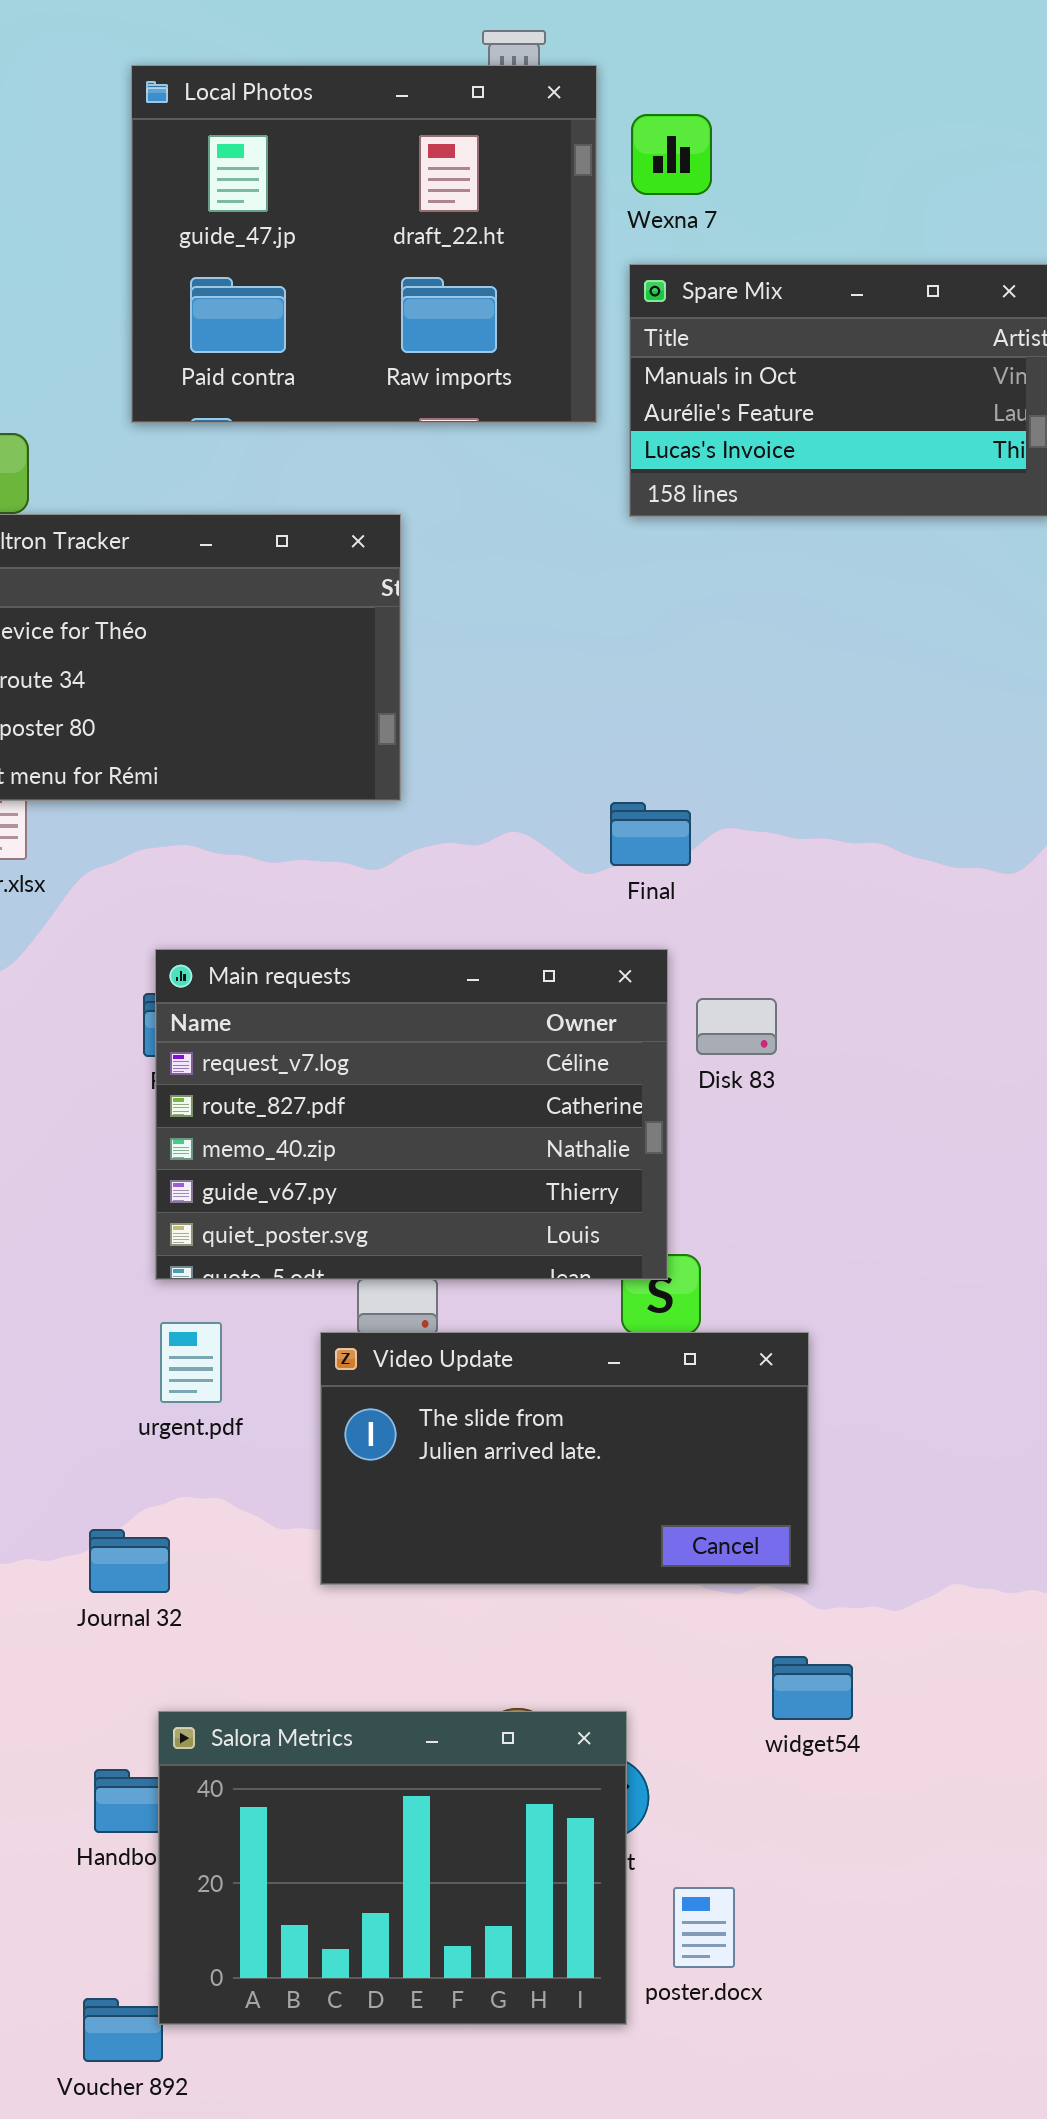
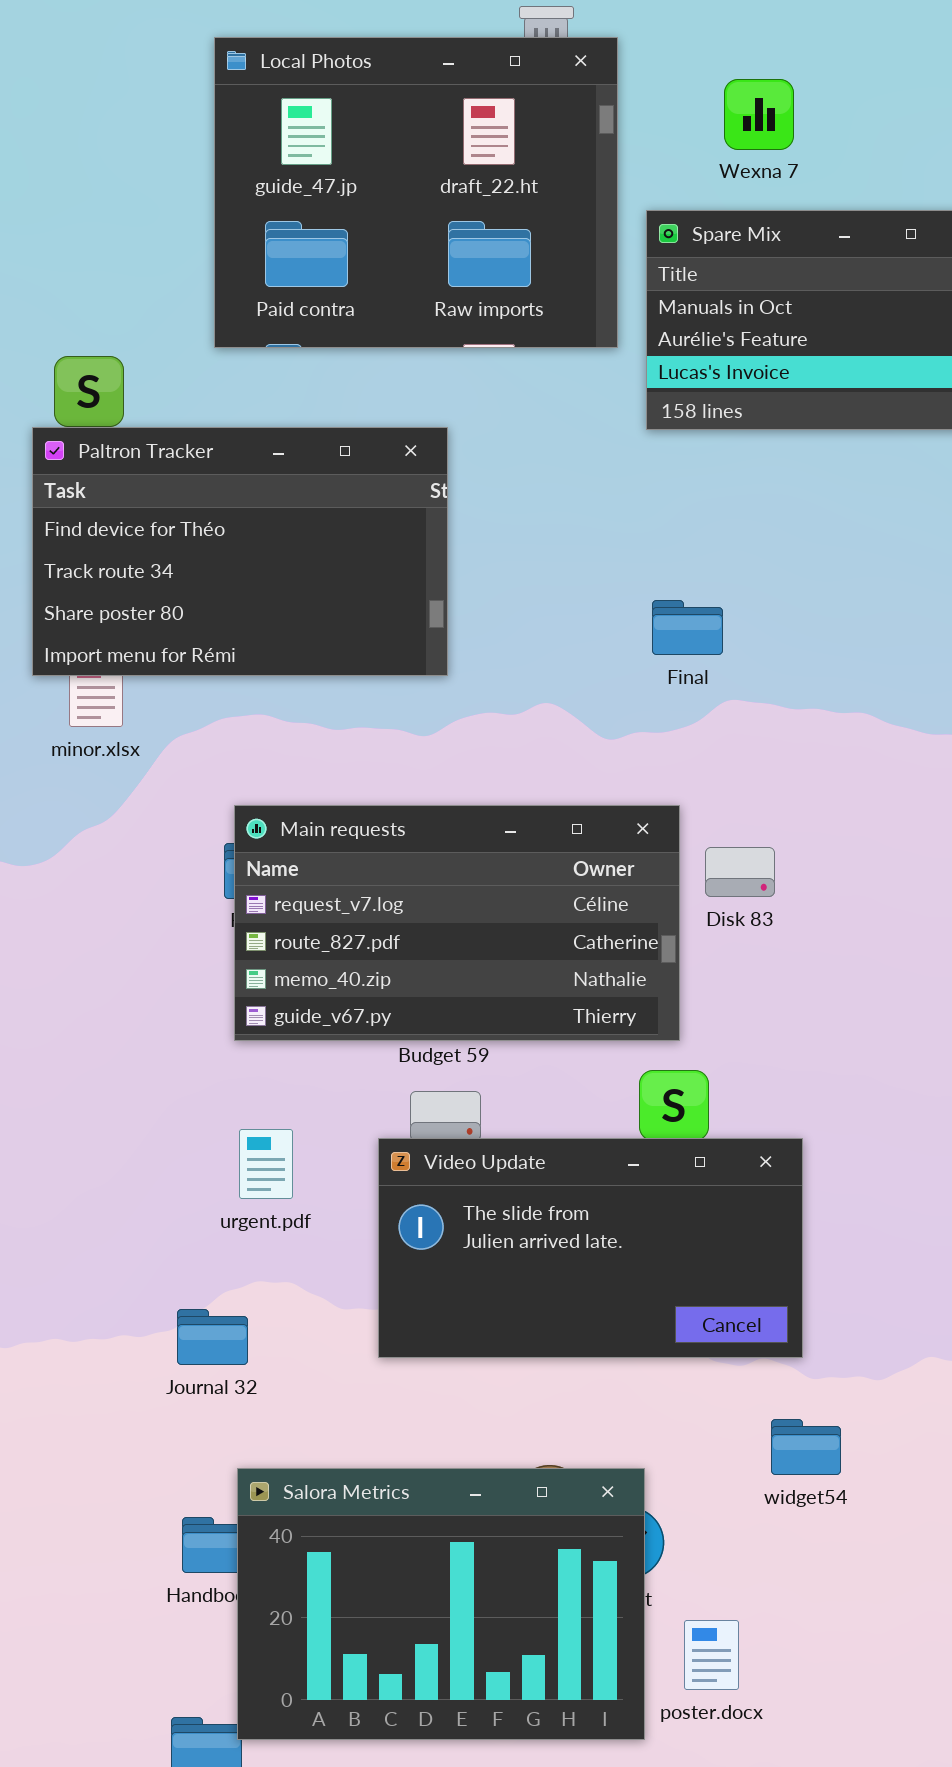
Wexna 7: [631,114,712,195] -> [724,79,794,150], moved
Final: [610,802,691,866] -> [652,600,723,655], moved
Main requests: [155,949,668,1280] -> [234,805,680,1041], resized

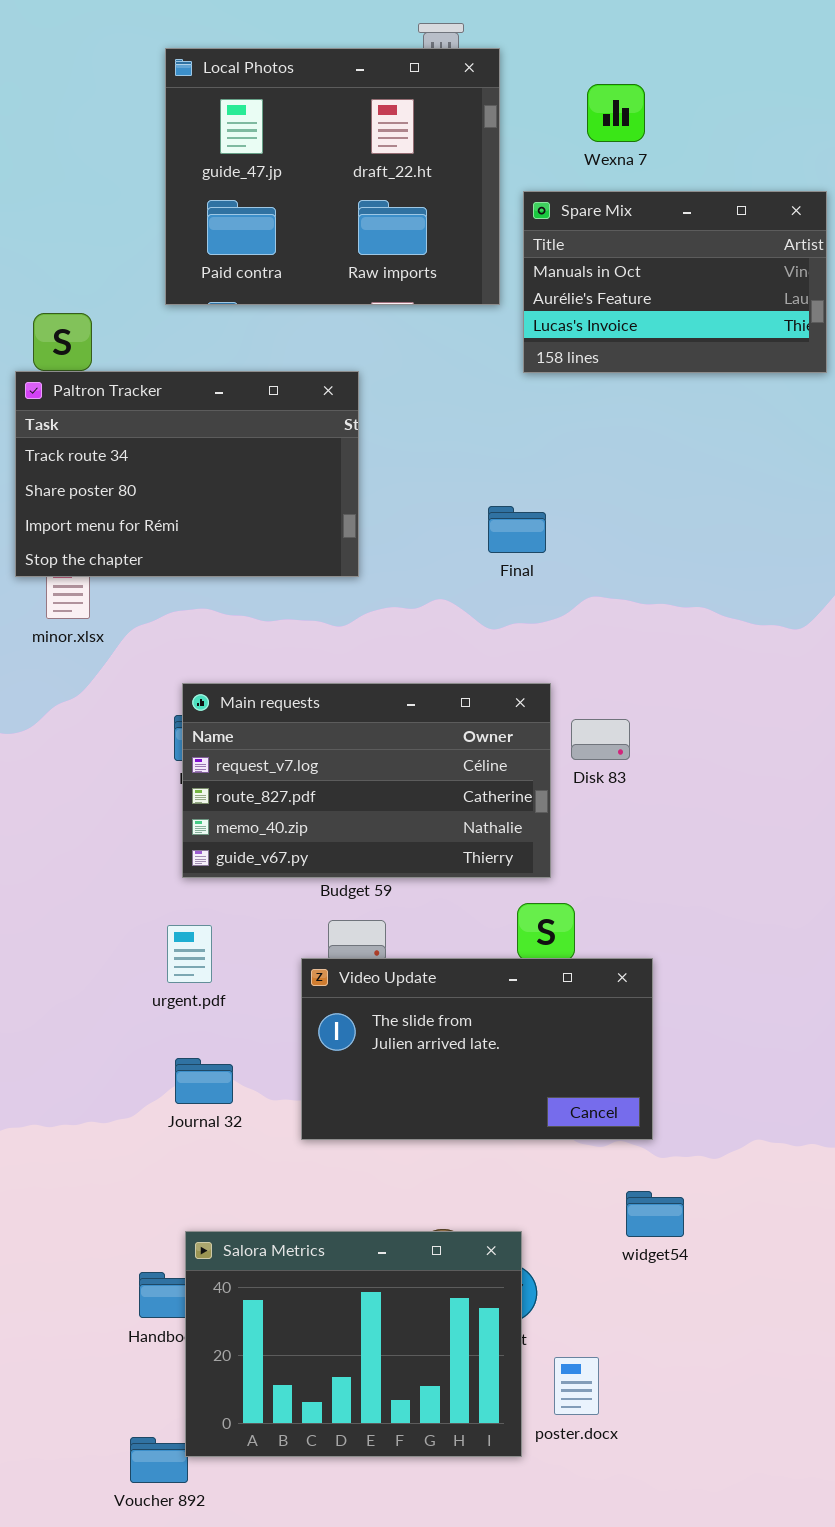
Paltron Tracker: [32,427,448,676] -> [15,371,359,577], scrolled down 1 row
Final: [652,600,723,655] -> [488,506,546,553], moved
urgent.pdf: [239,1129,293,1199] -> [167,925,212,983], moved
Journal 32: [177,1309,248,1365] -> [175,1058,233,1104], moved

